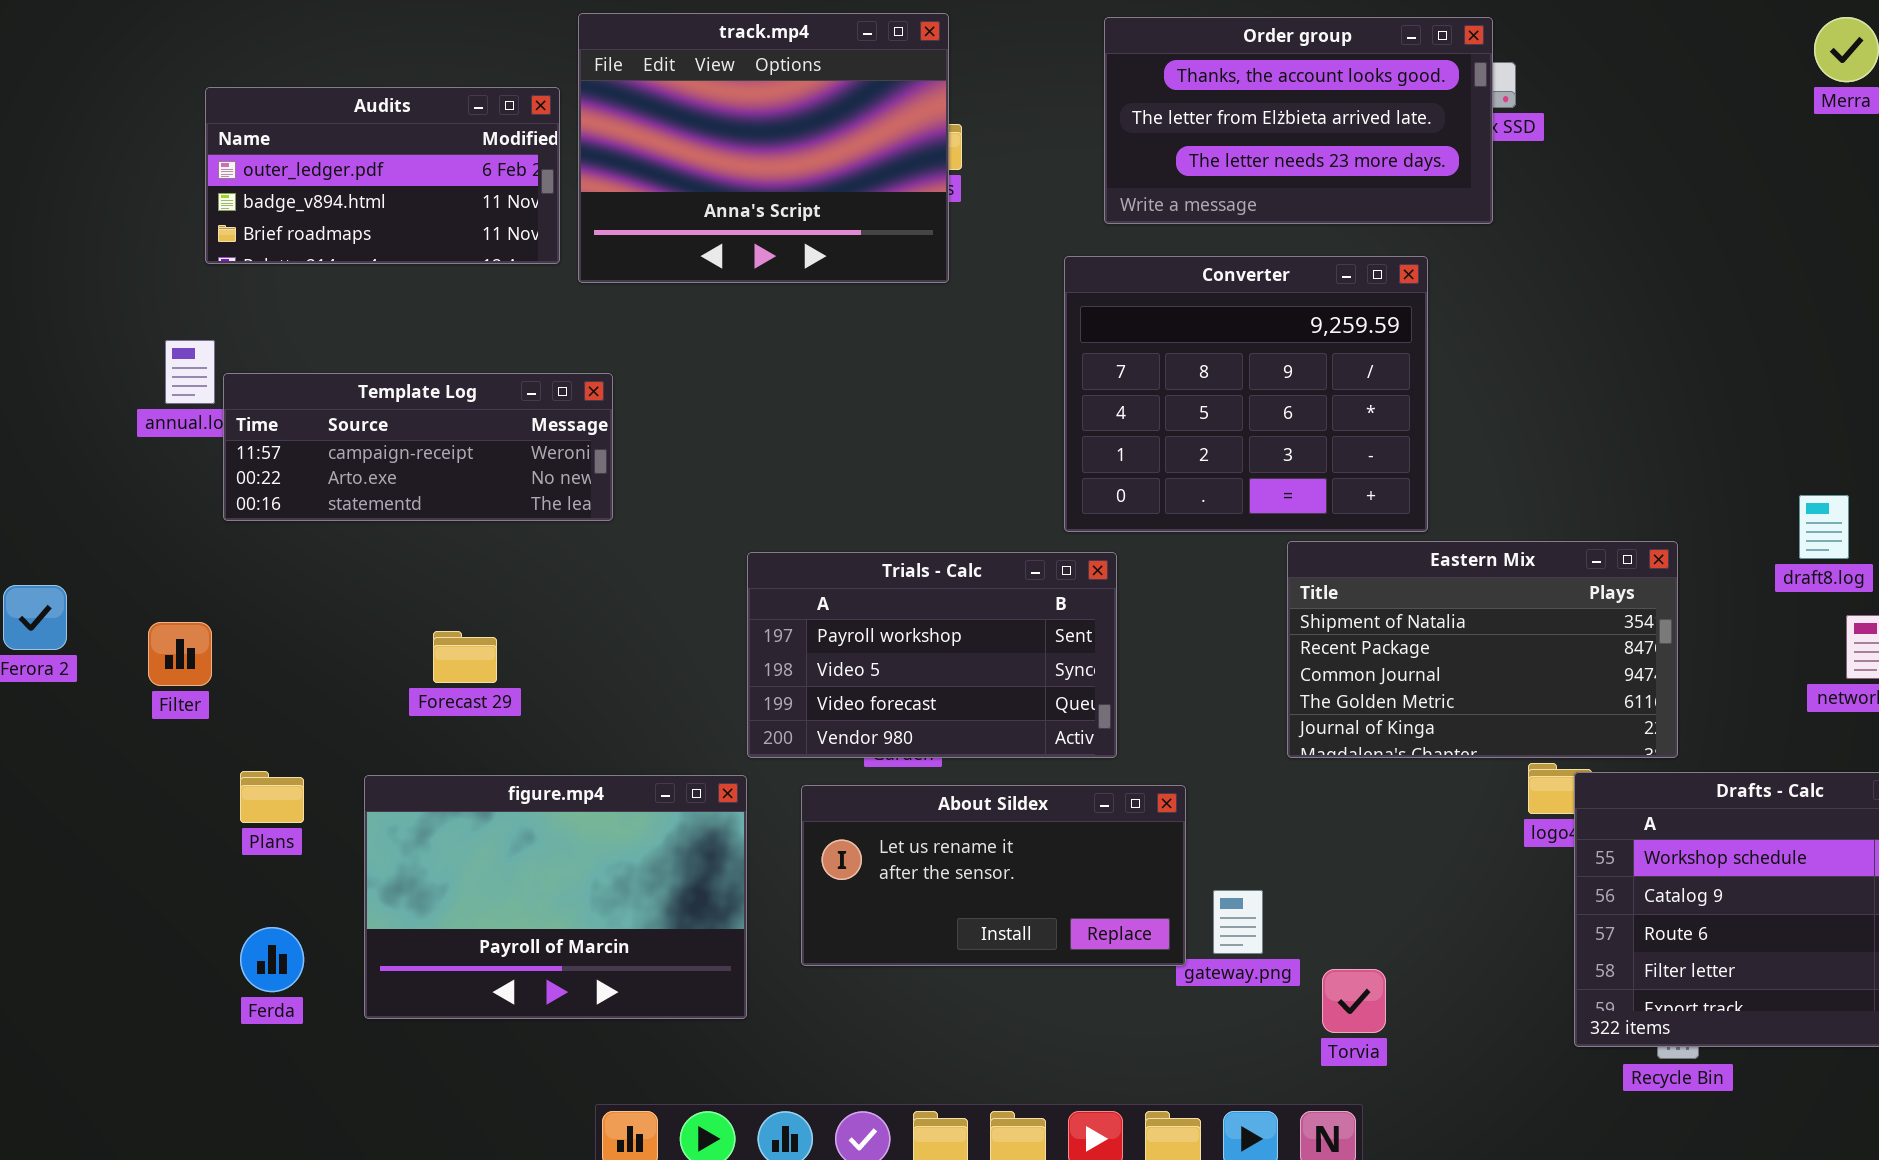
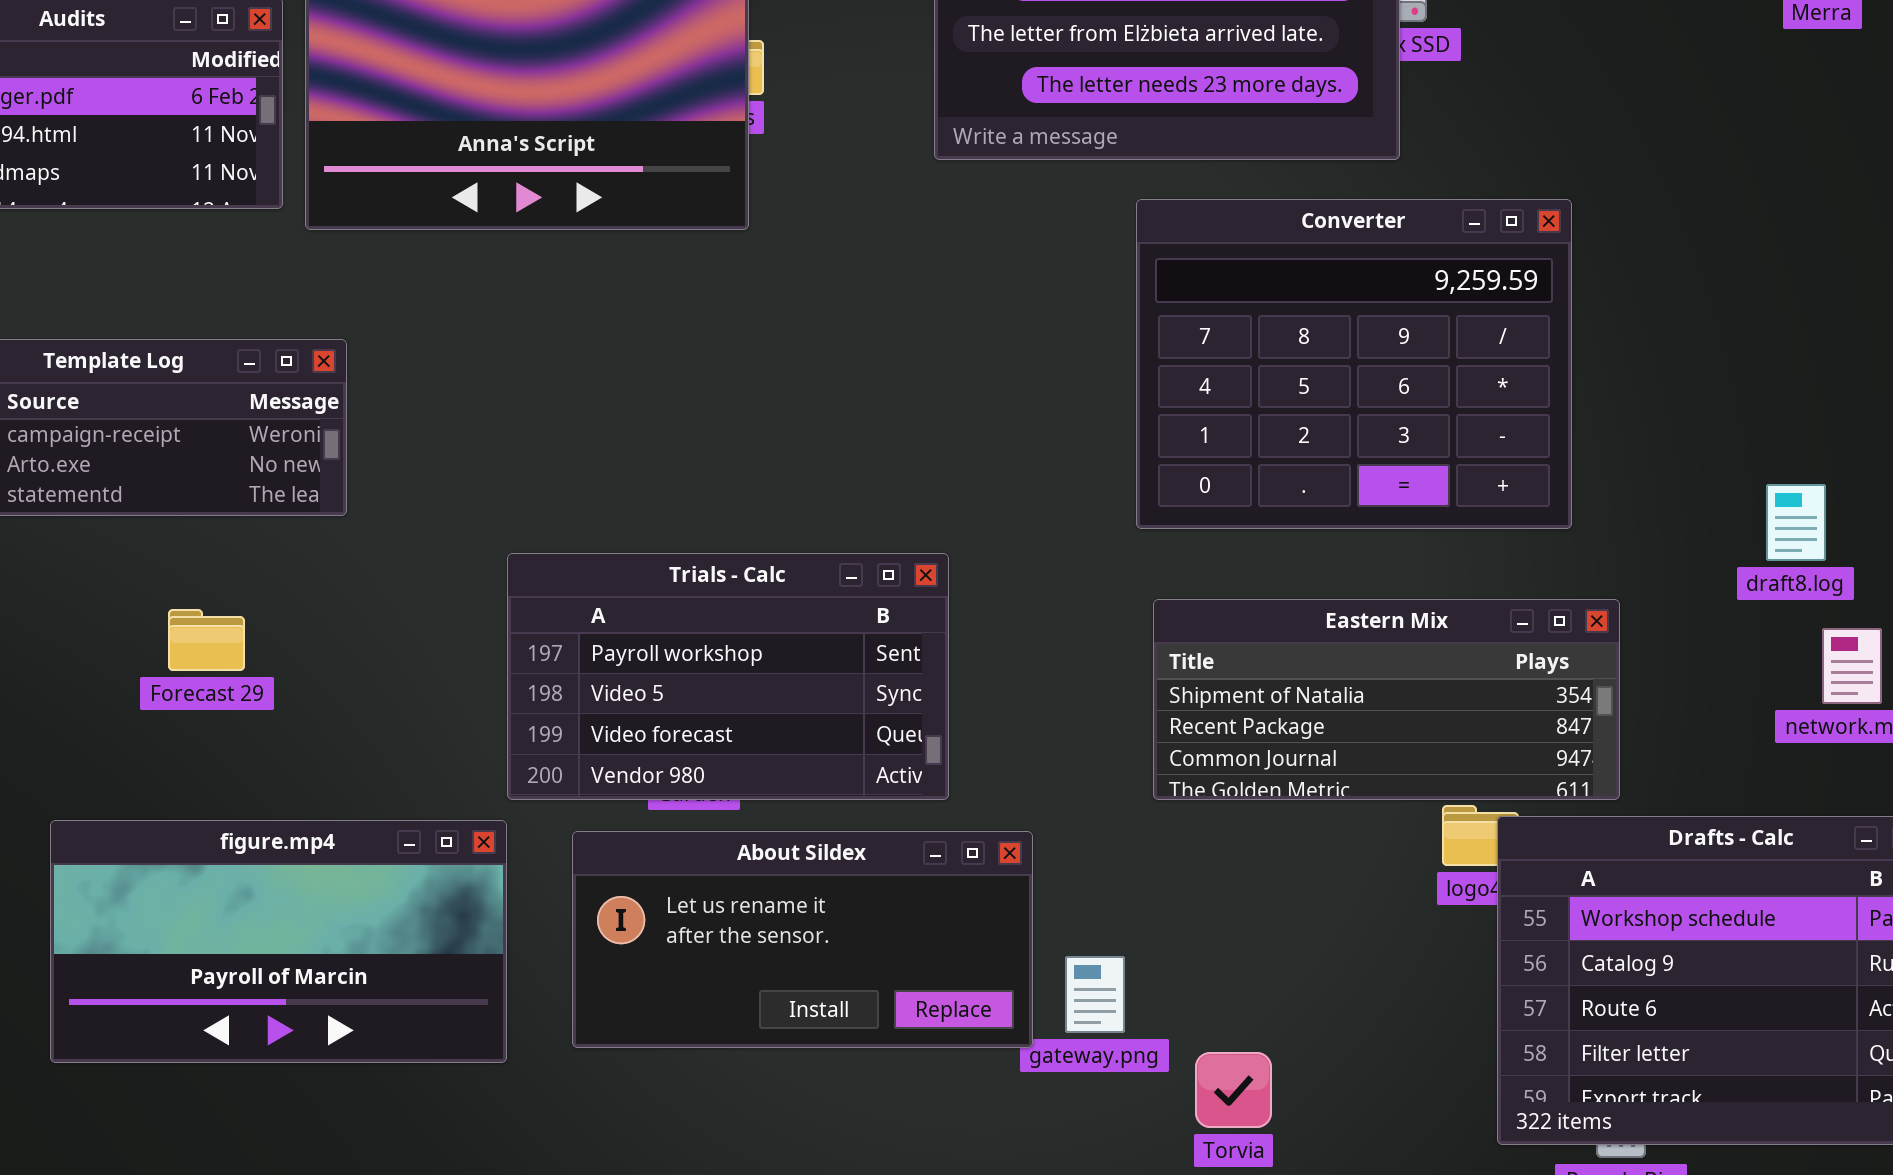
Converter: [1064,256,1428,532] -> [1136,199,1572,529], moved
Eastern Mix: [1287,541,1678,758] -> [1153,599,1620,800], resized
Forecast 29: [433,631,497,683] -> [168,609,245,671], moved
figure.mp4: [364,775,747,1019] -> [50,820,507,1063], resized

